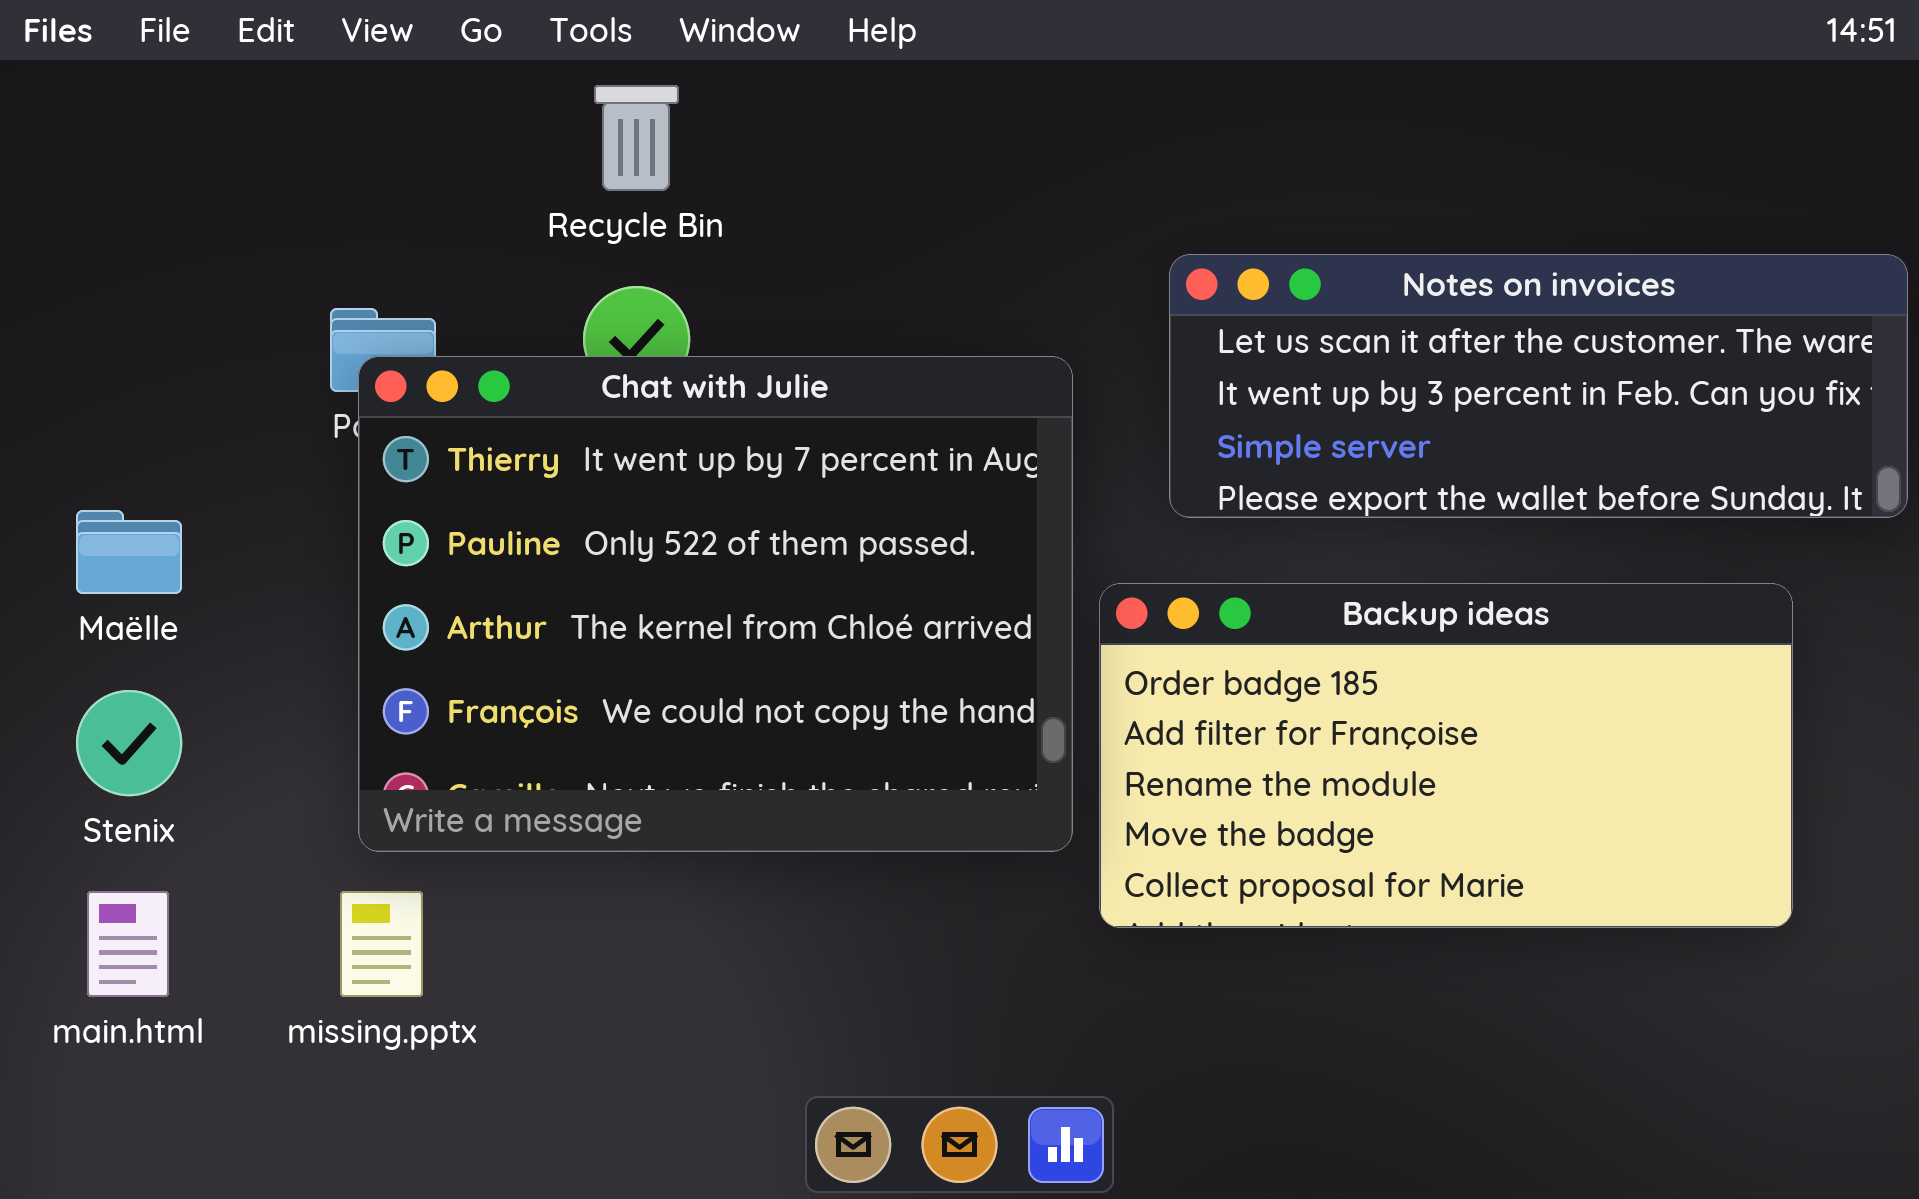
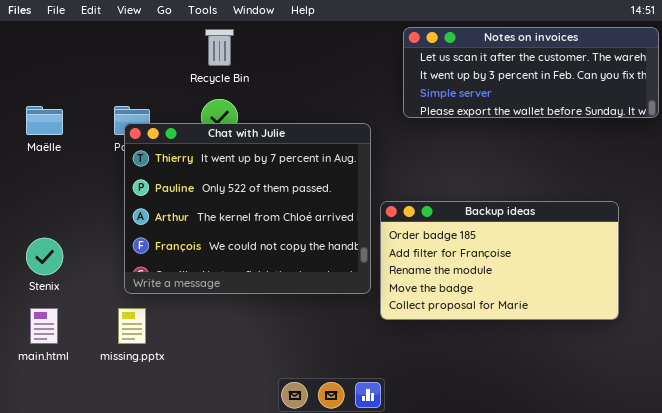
Notes on invoices: [1169,254,1908,518] -> [403,27,659,118], moved
Maëlle: [76,510,182,594] -> [26,106,63,135], moved

